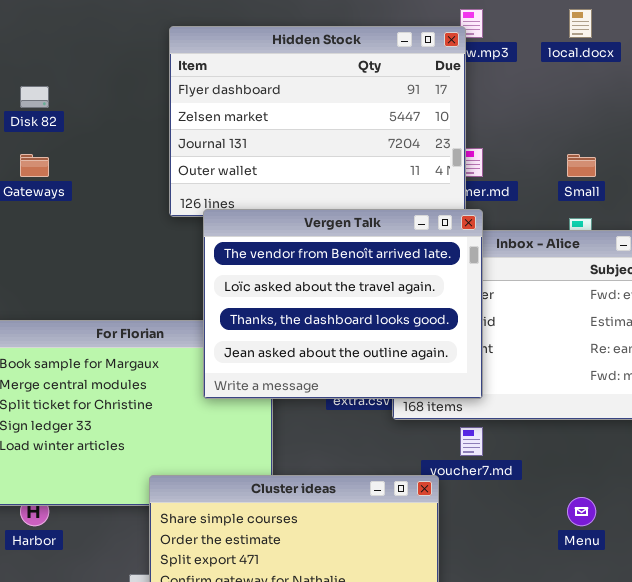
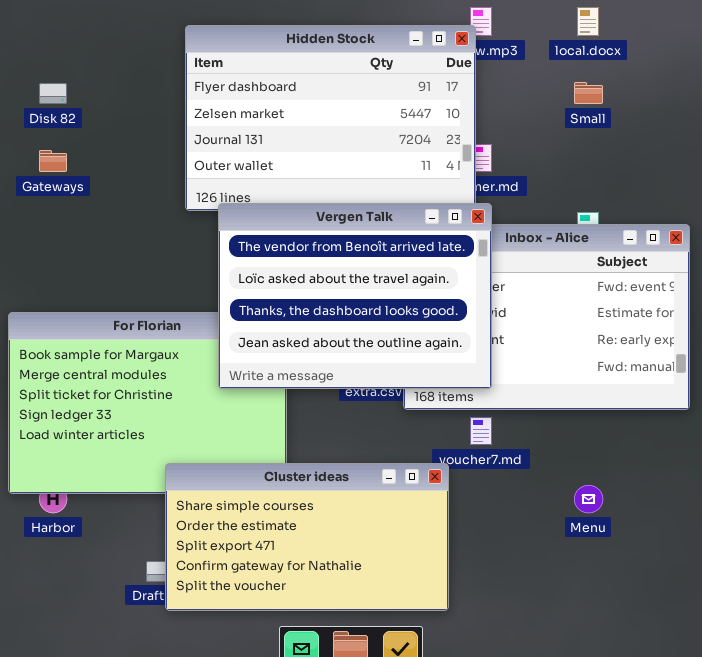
Small: [567,154,596,177] -> [574,82,603,104], moved

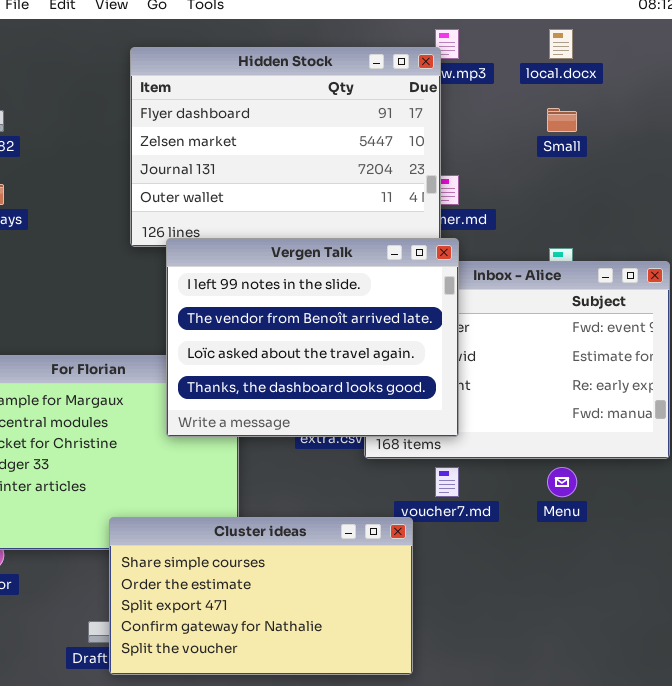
Vergen Talk: [218,203,492,389] -> [166,238,459,437], scrolled up 1 row
Menu: [574,485,603,513] -> [547,467,577,497], moved

